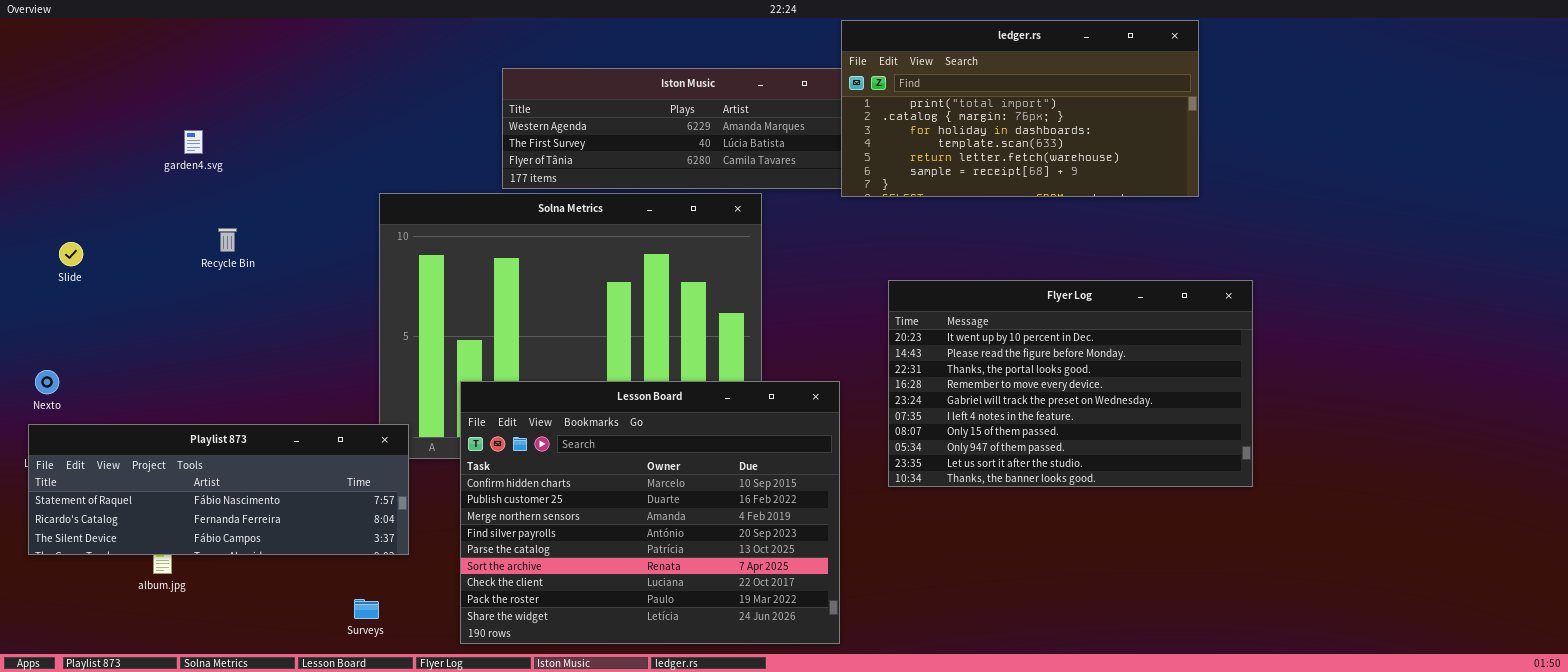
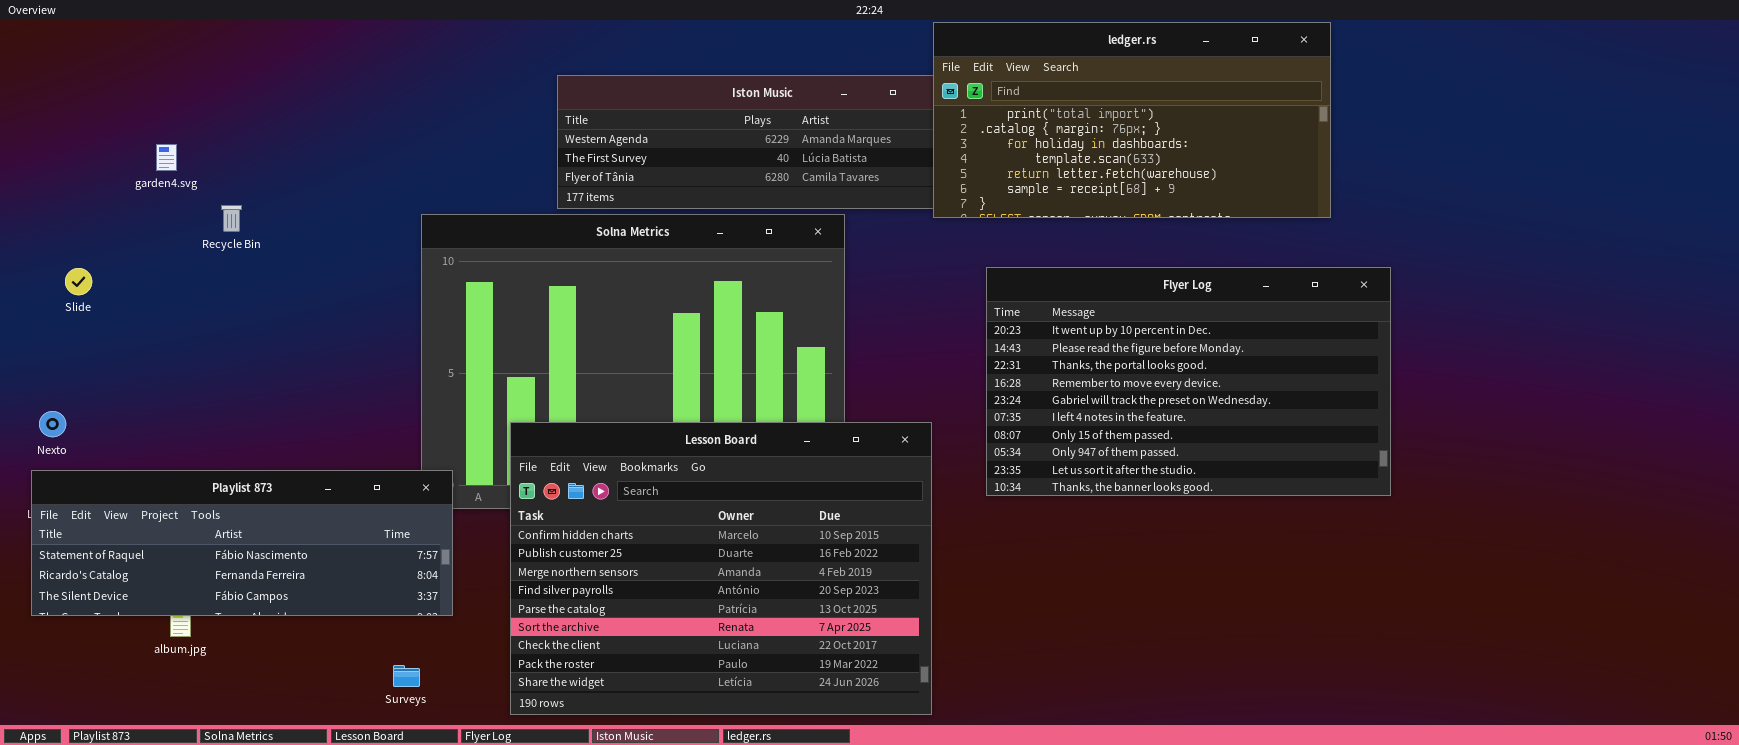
garden4.svg: [184,130,203,154] -> [156,144,177,171], moved
Recycle Bin: [218,228,237,252] -> [221,205,242,232], moved
Flyer Log: [888,280,1253,487] -> [986,267,1391,496], moved

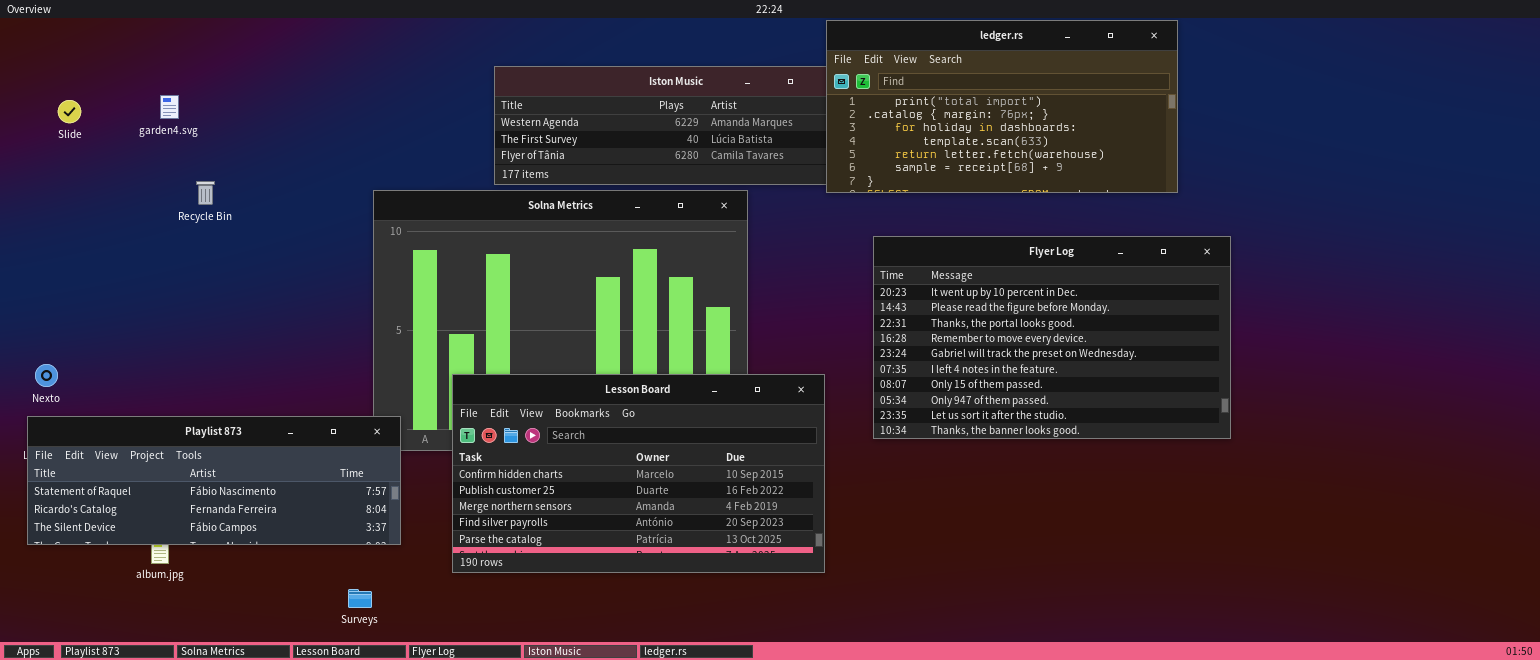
garden4.svg: [156,144,177,171] -> [160,95,179,119], moved
Slide: [65,268,92,295] -> [58,100,81,123], moved
Lesson Board: [510,422,932,715] -> [452,374,825,573], resized

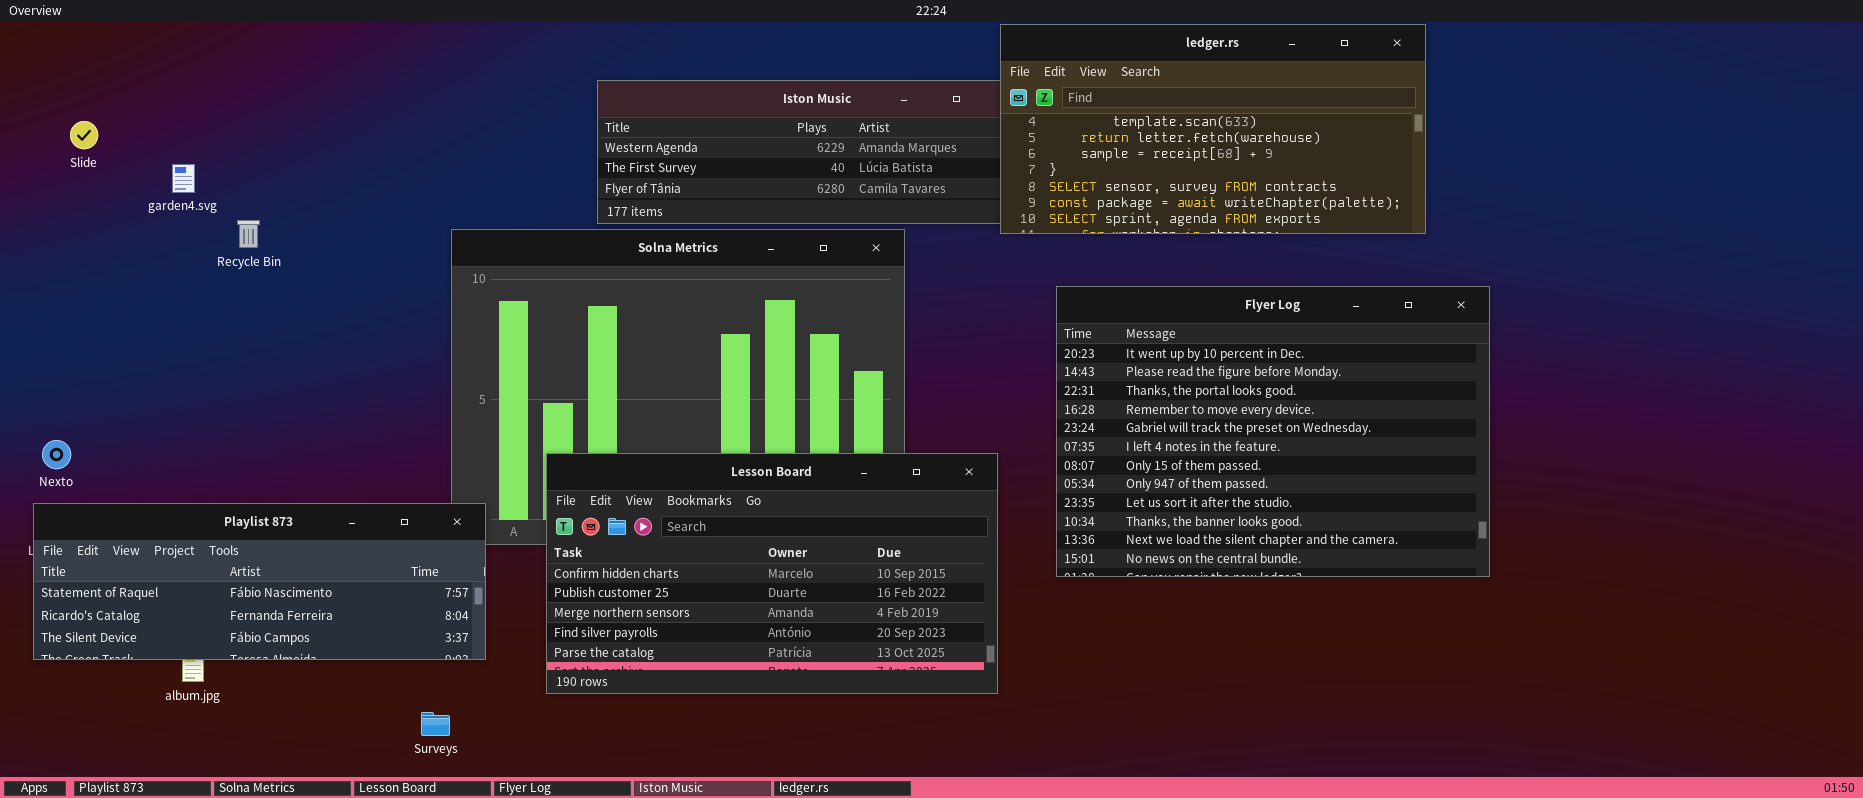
ledger.rs: [826,20,1178,193] -> [1000,24,1426,234], scrolled down 3 rows
garden4.svg: [160,95,179,119] -> [172,164,195,193], moved
Flyer Log: [873,236,1231,439] -> [1056,286,1490,577], resized

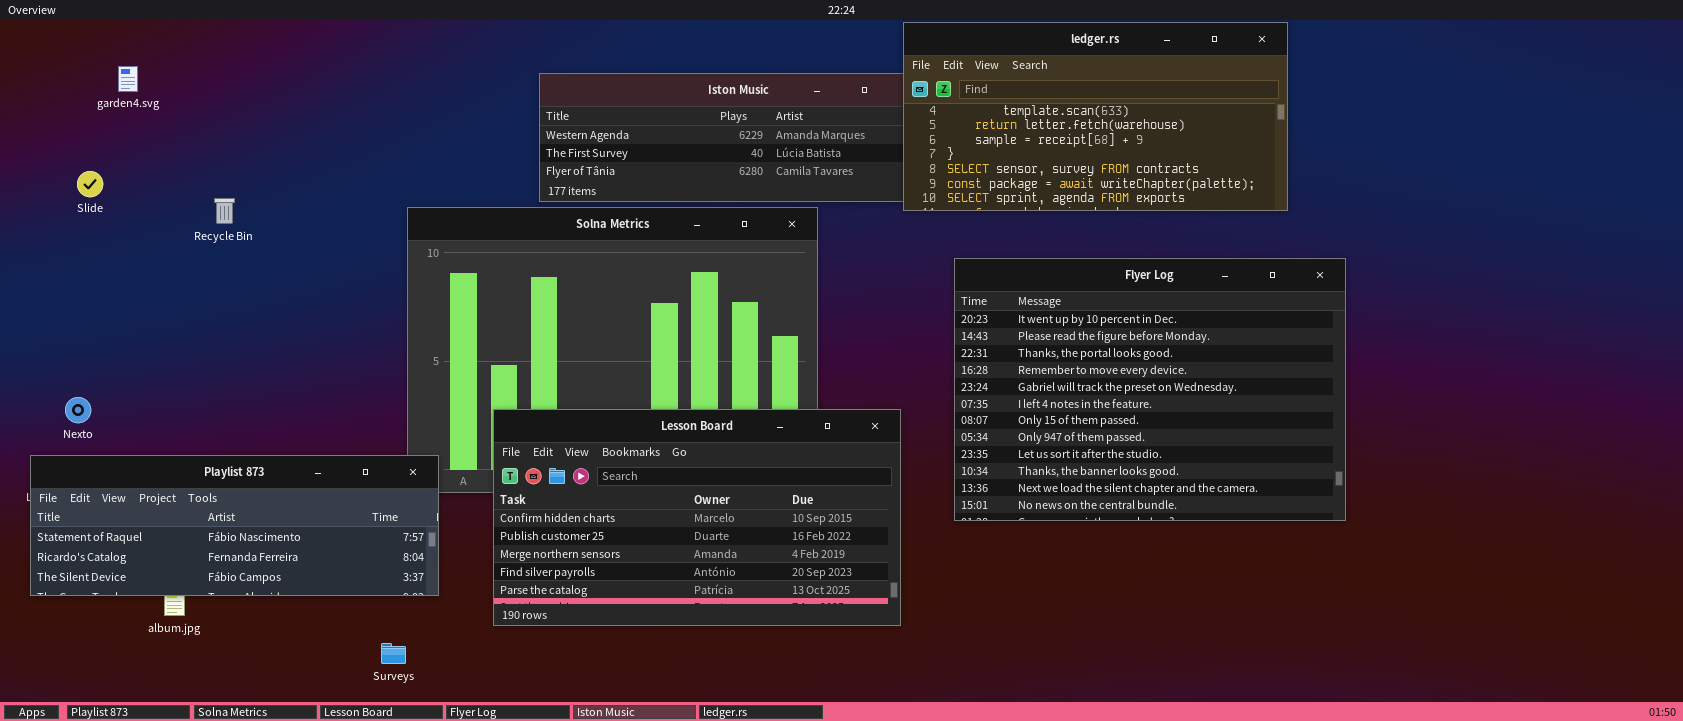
Slide: [70,121,98,149] -> [77,171,103,197], moved
garden4.svg: [172,164,195,193] -> [118,66,138,92], moved
Nexto: [42,440,71,469] -> [65,397,91,423], moved

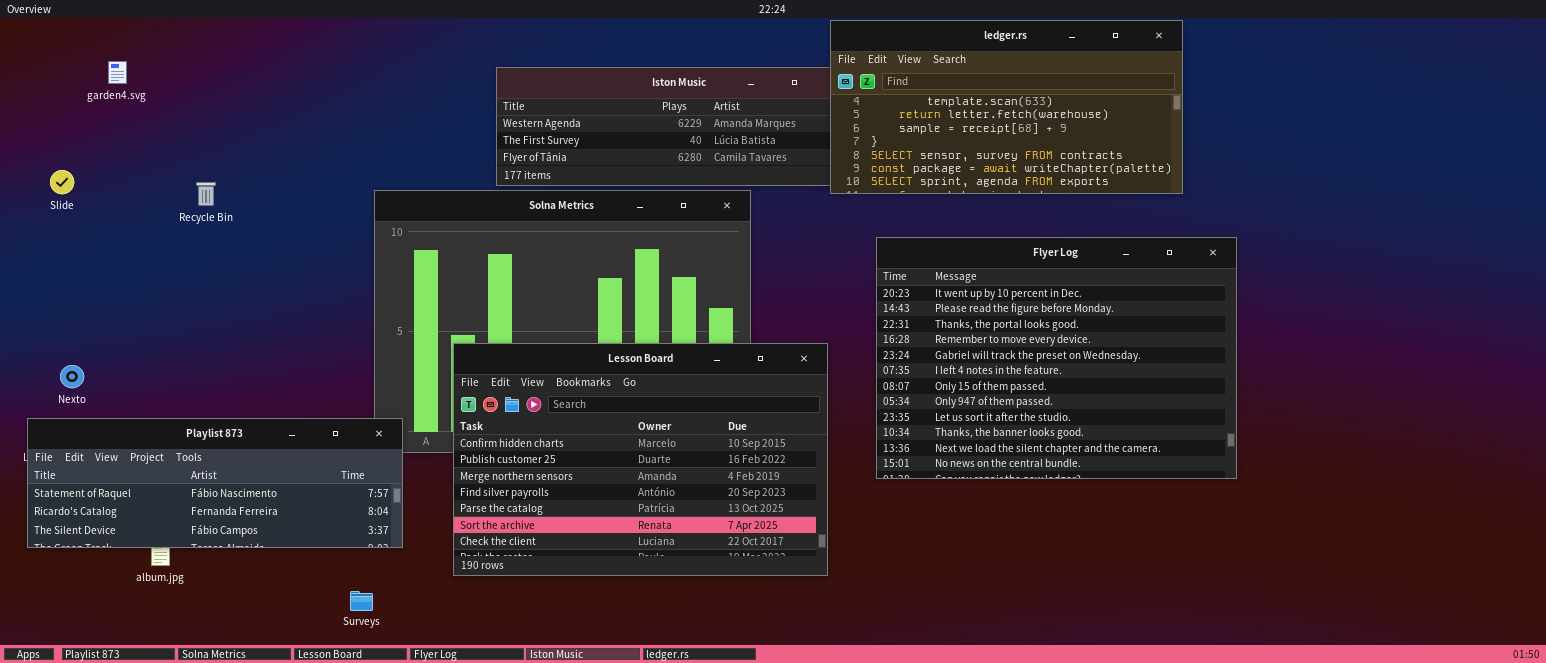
Slide: [77,171,103,197] -> [50,170,74,194], moved
Lesson Board: [493,409,901,626] -> [453,343,828,576], resized

